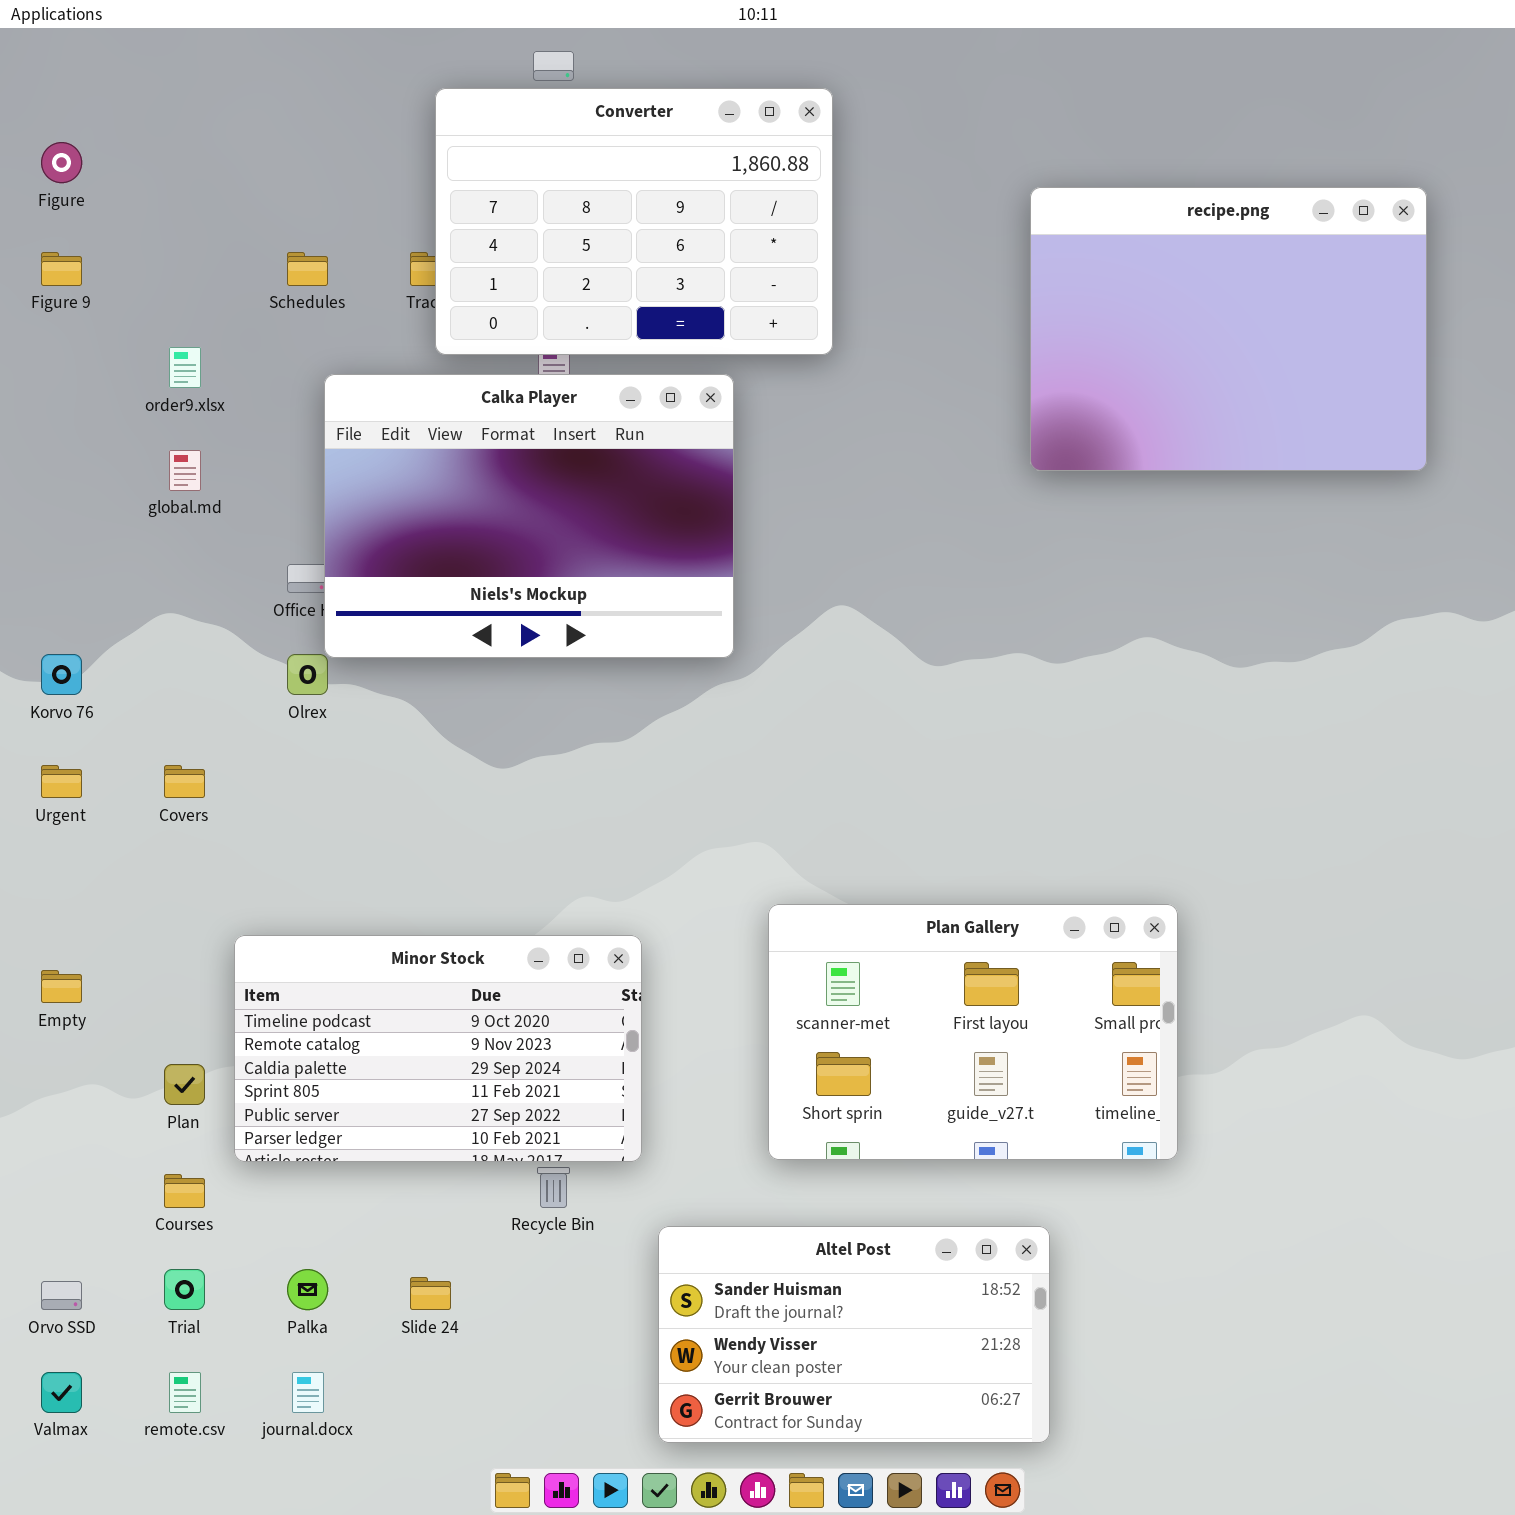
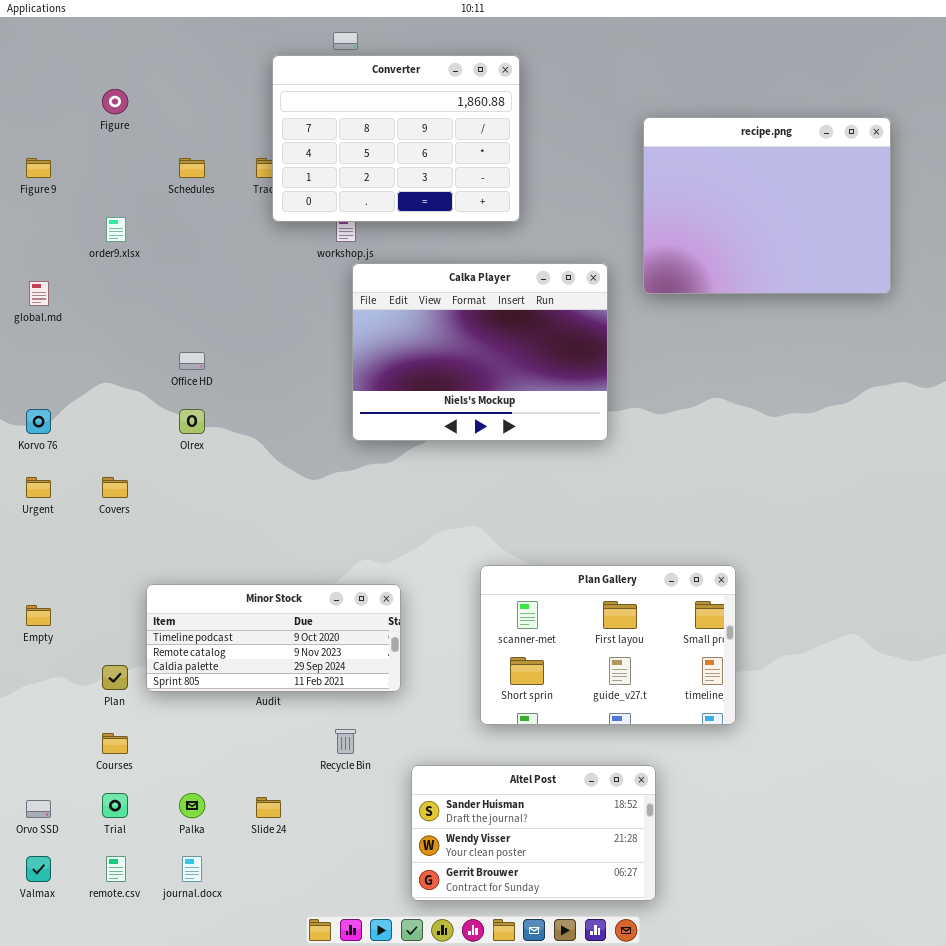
Figure: [41,142,82,183] -> [102,89,128,114], moved
Calka Player: [324,374,734,658] -> [352,263,608,441], moved
global.md: [169,450,201,491] -> [29,281,49,306], moved
Minor Stock: [234,935,642,1162] -> [146,584,401,692], resized

